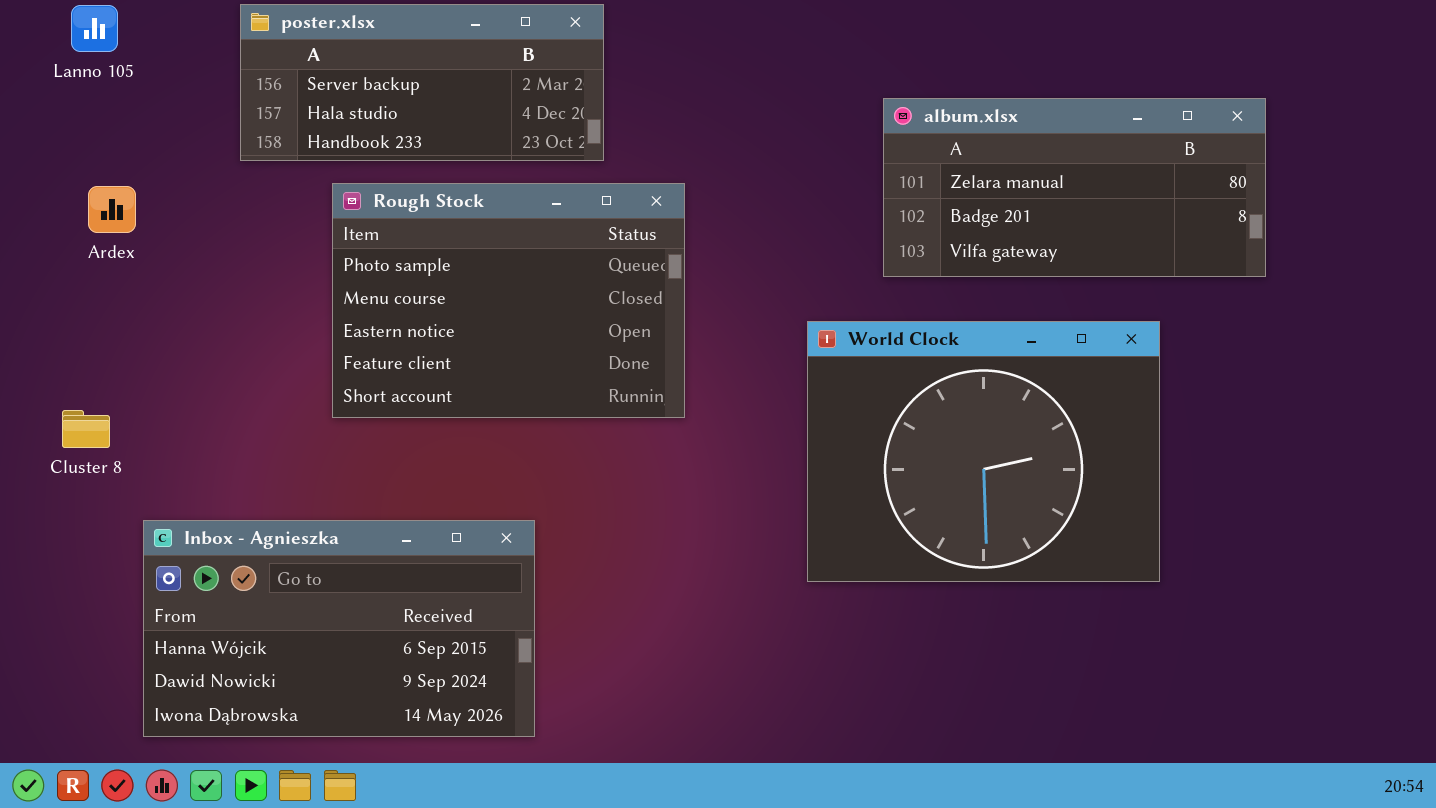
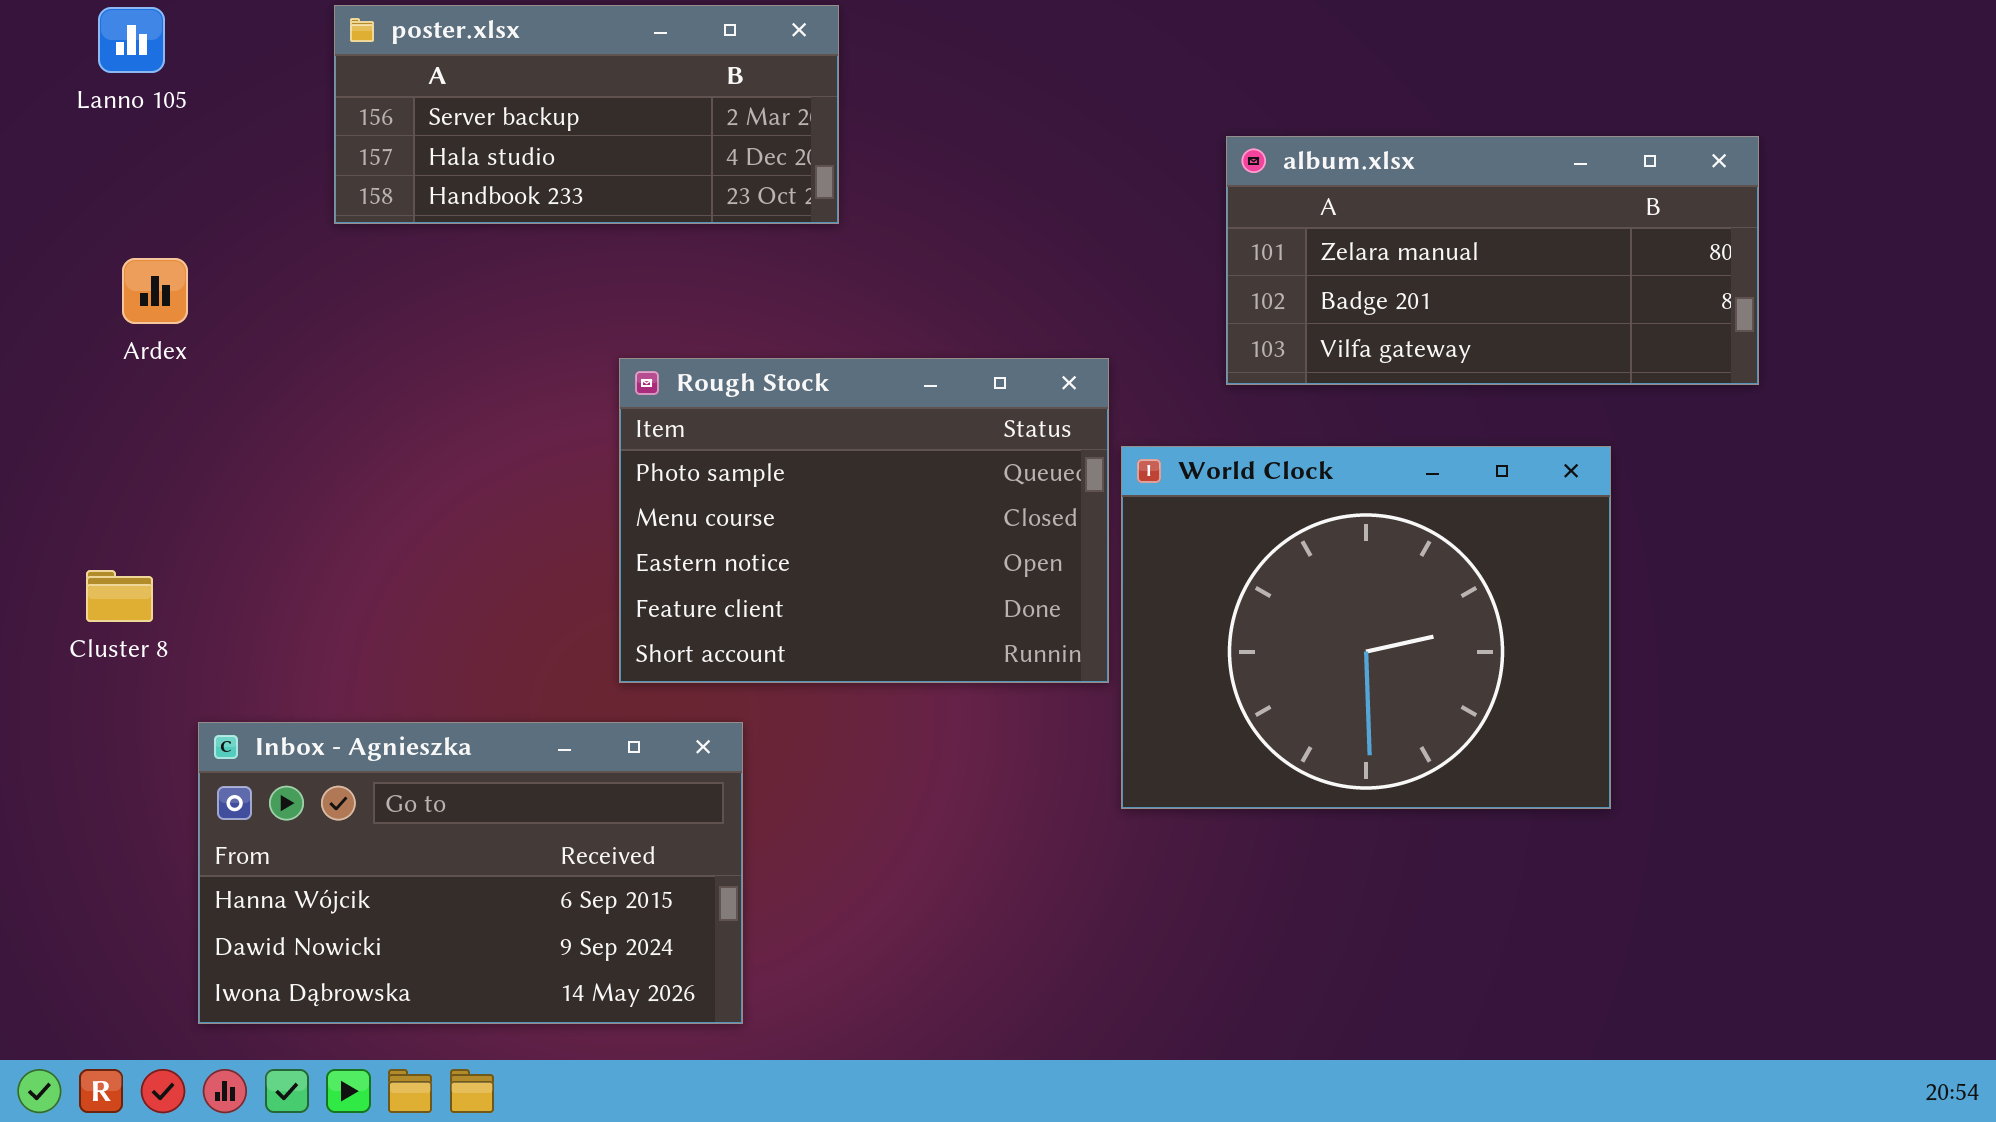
Rough Stock: [332,183,685,418] -> [619,358,1109,683], moved

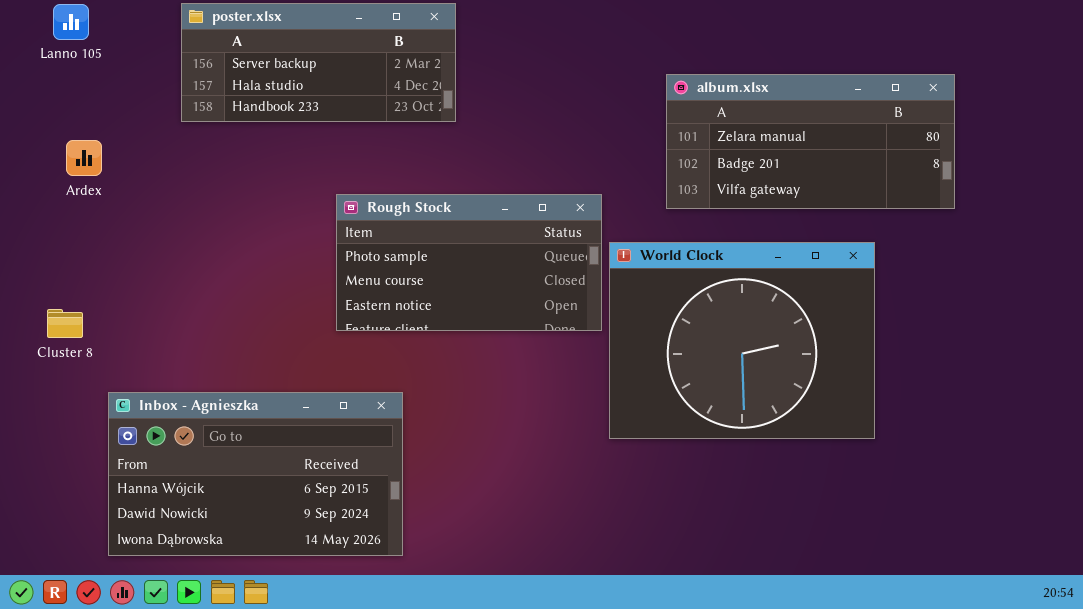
Rough Stock: [619,358,1109,683] -> [336,194,602,331], resized

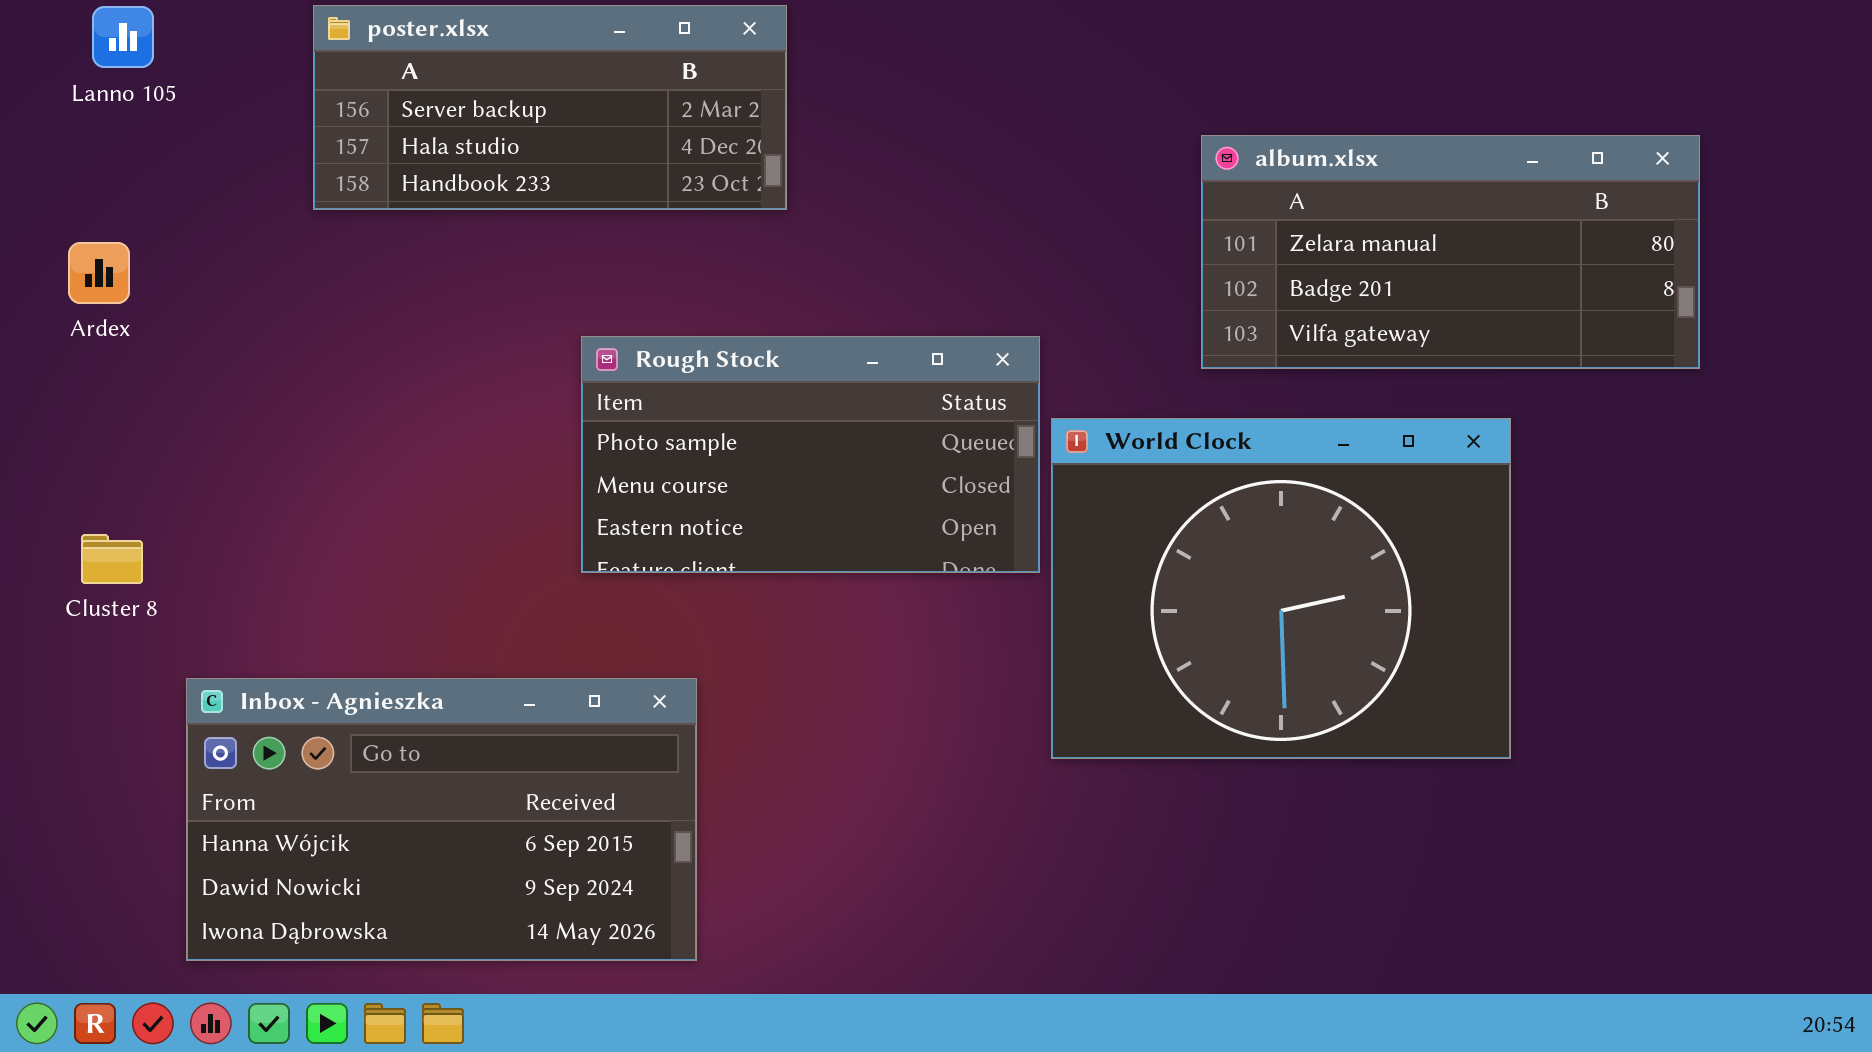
album.xlsx: [666,74,955,209] -> [1201,135,1700,369], moved
Ardex: [66,140,102,176] -> [68,242,130,304], moved

